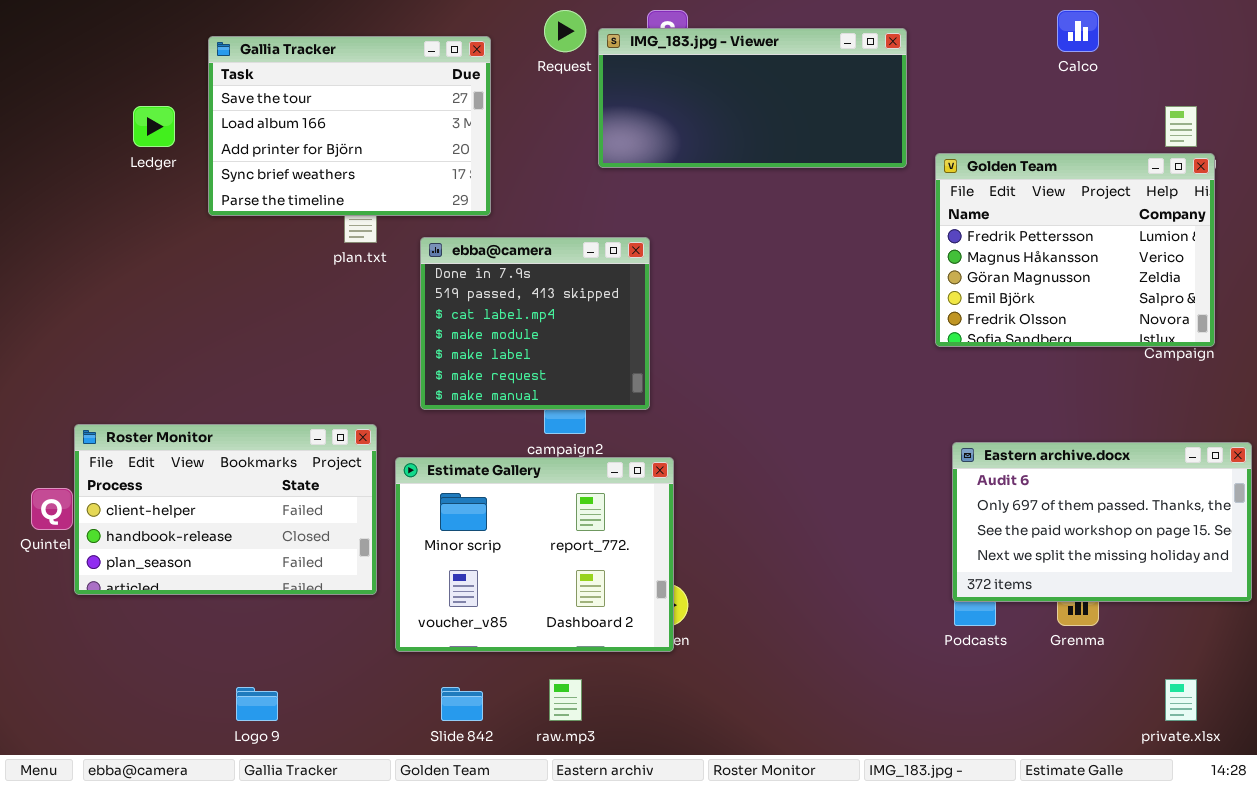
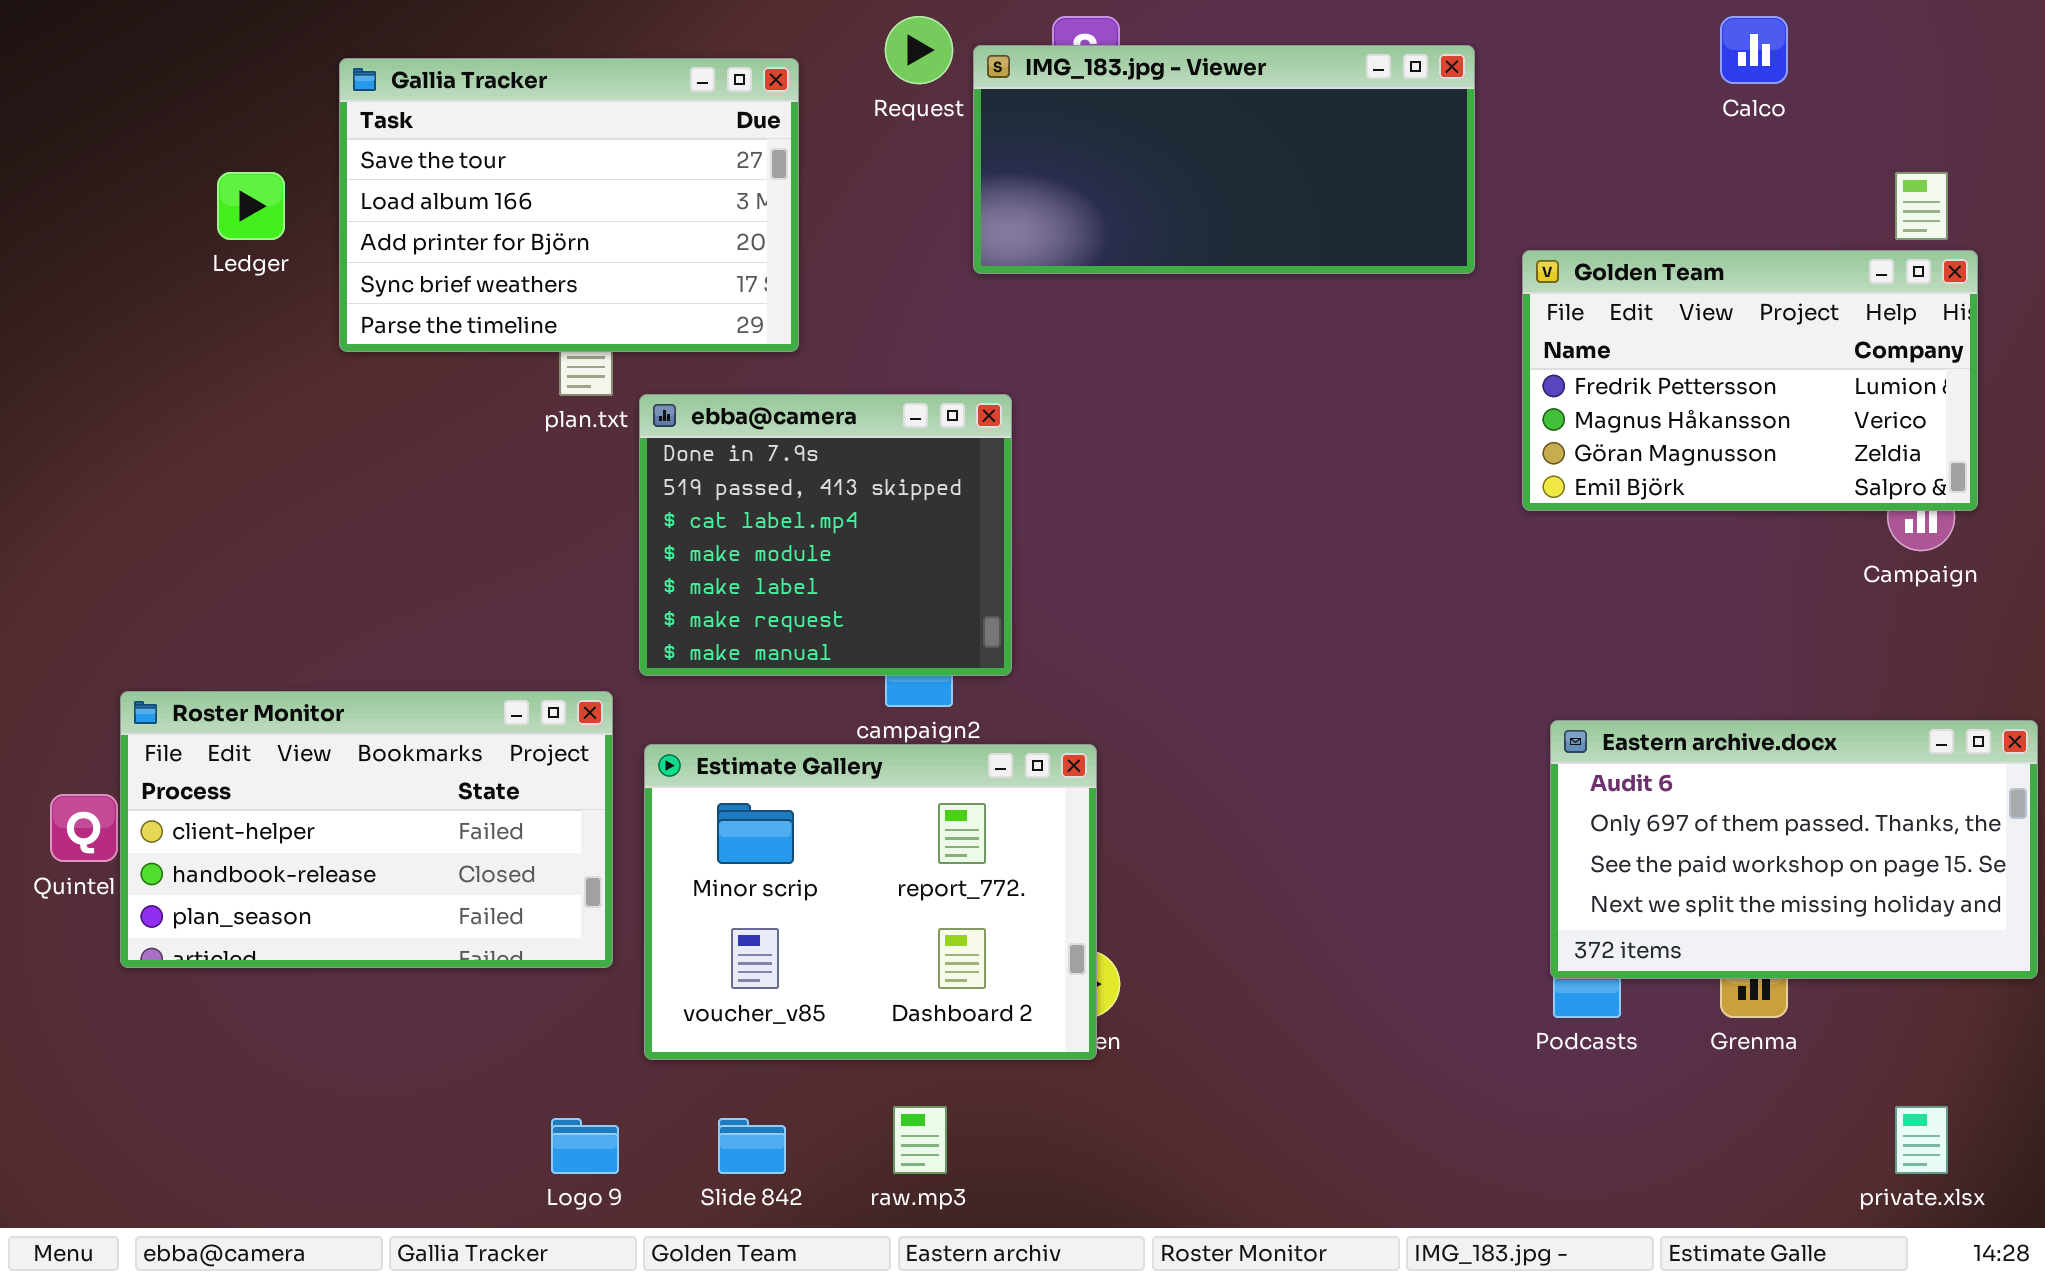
Golden Team: [935,153,1215,347] -> [1522,250,1978,511], resized
ebba@camera: [420,237,650,410] -> [639,394,1012,676], moved
Logo 9: [236,687,278,721] -> [551,1118,619,1174], moved

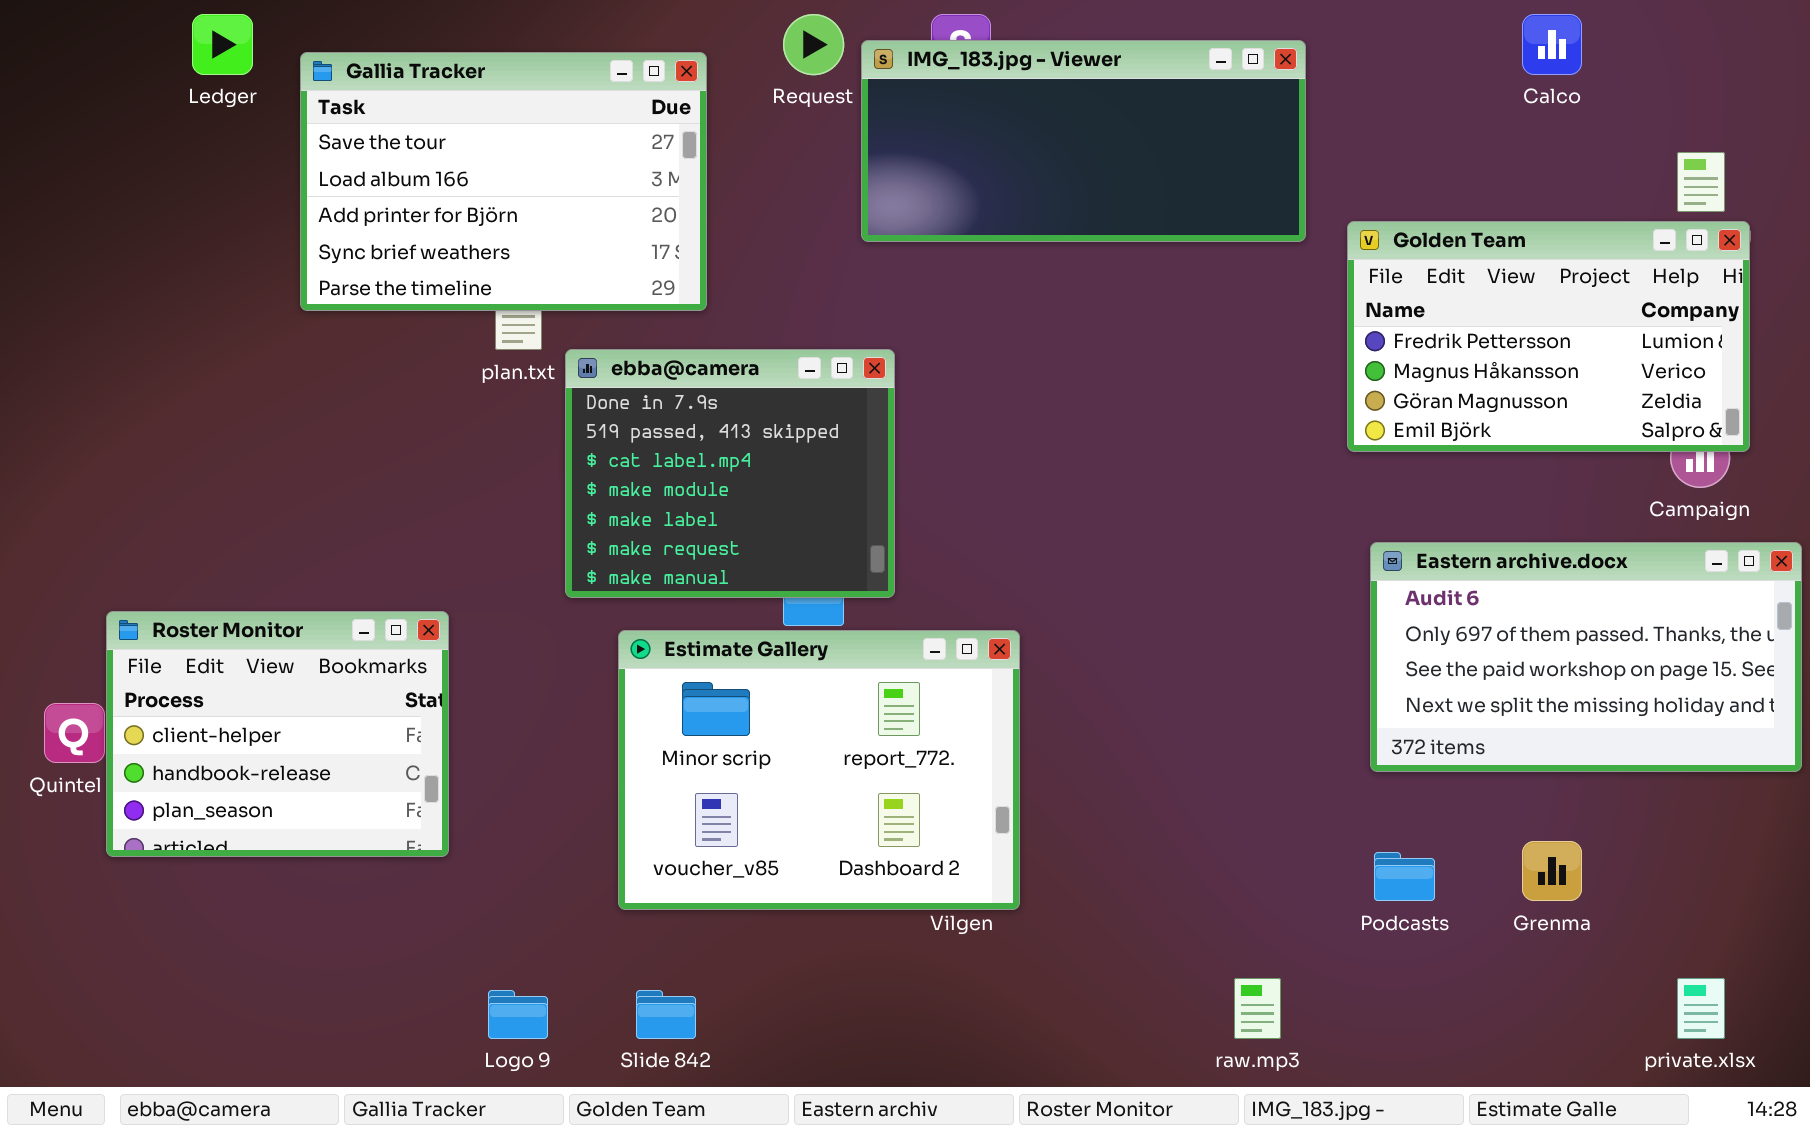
Ledger: [217,172,285,240] -> [192,14,253,75], moved
Roster Monitor: [120,691,613,968] -> [106,611,449,857], resized
Eastern archive.docx: [1550,720,2038,979] -> [1370,542,1802,772], moved
Estimate Gallery: [644,744,1097,1060] -> [618,630,1020,910], moved
raw.mp3: [893,1106,947,1174] -> [1234,978,1281,1039], moved

